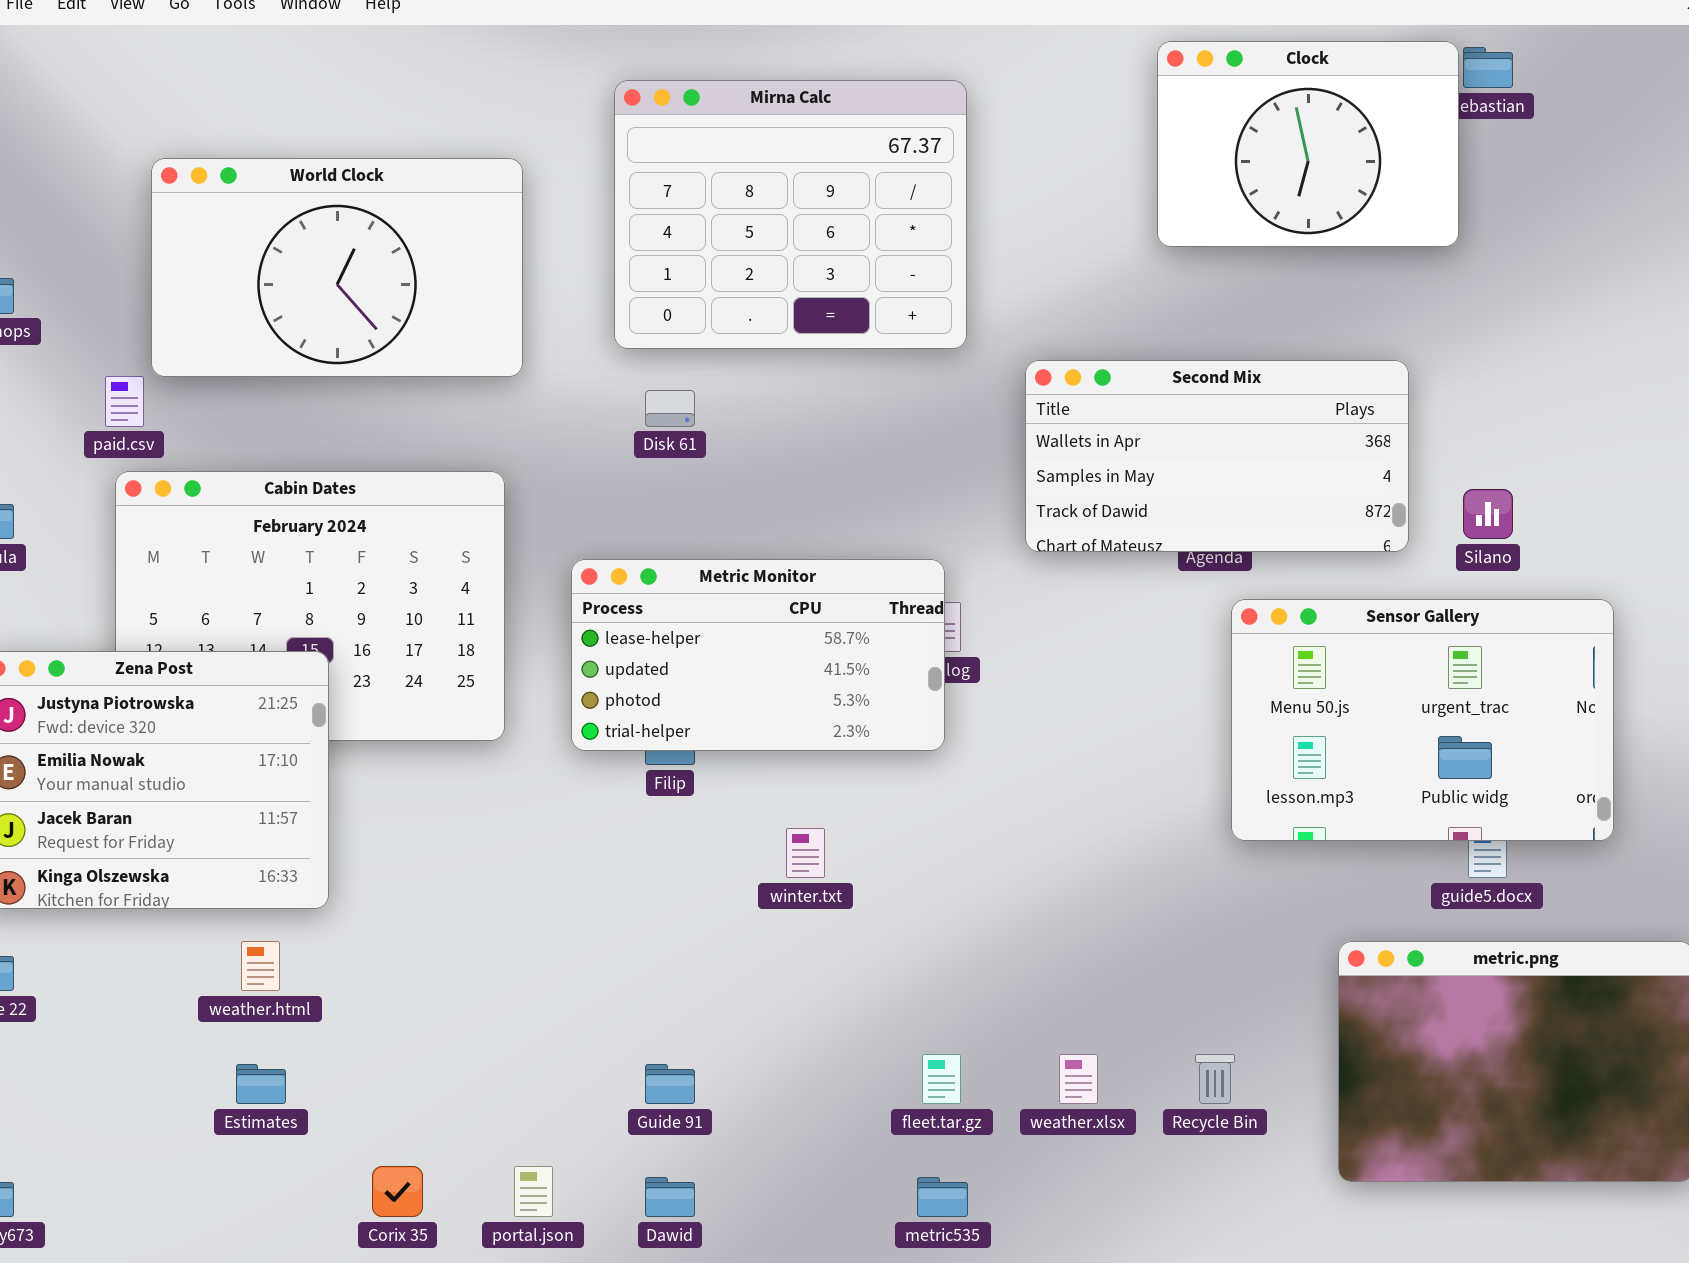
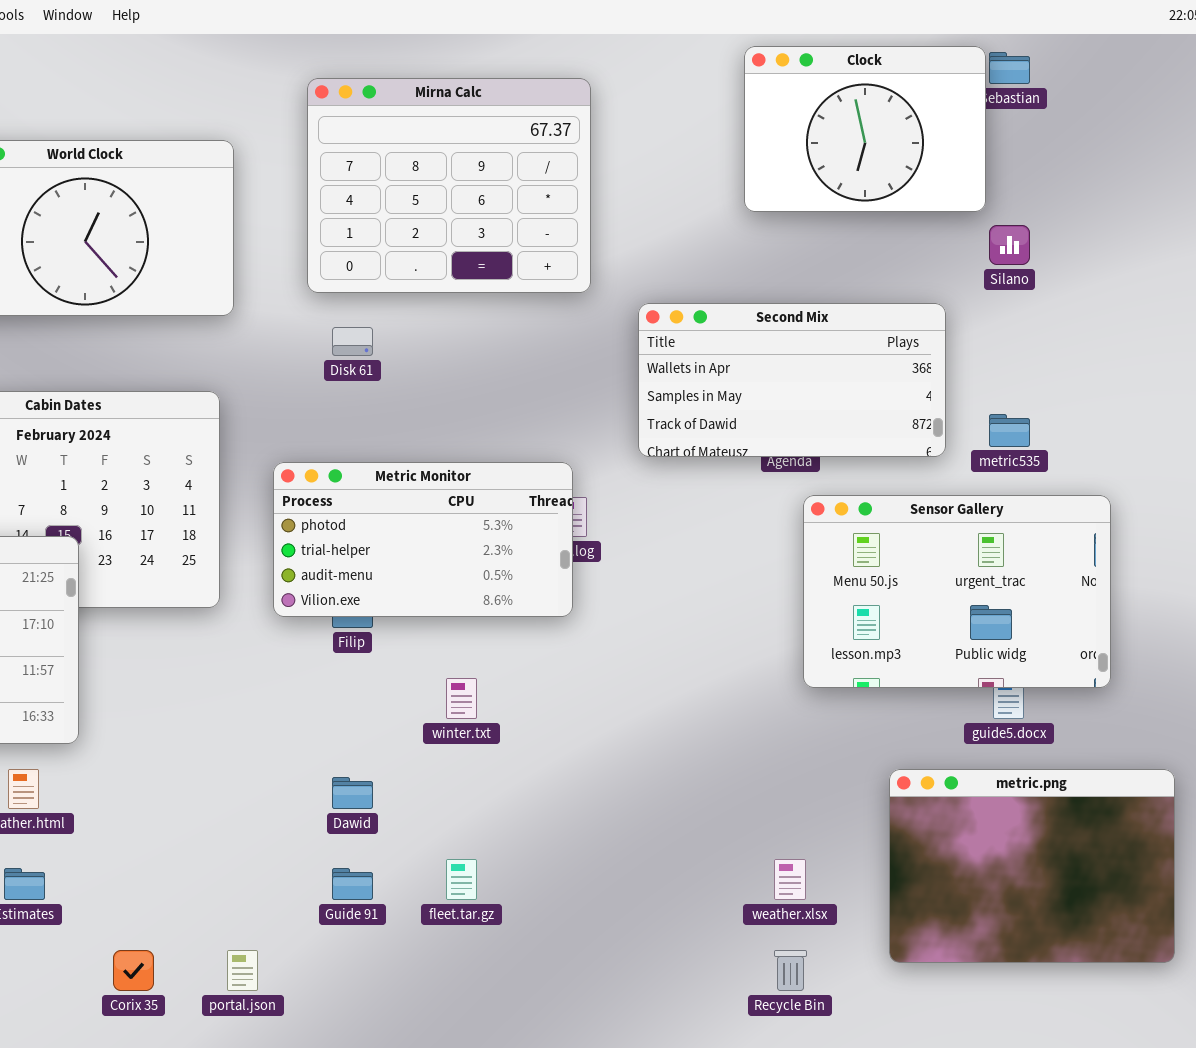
Silano: [1463,489,1513,539] -> [989,225,1030,265], moved
Metric Monitor: [571,559,945,751] -> [273,462,573,617], scrolled down 2 rows
fleet.tar.gz: [922,1054,961,1104] -> [446,859,477,900], moved
weather.xlsx: [1059,1054,1098,1104] -> [774,859,806,900], moved
Recycle Bin: [1195,1054,1235,1104] -> [774,950,807,991], moved
Dawid: [645,1177,695,1217] -> [332,777,373,809], moved
metric535: [917,1177,968,1217] -> [989,414,1030,447], moved

